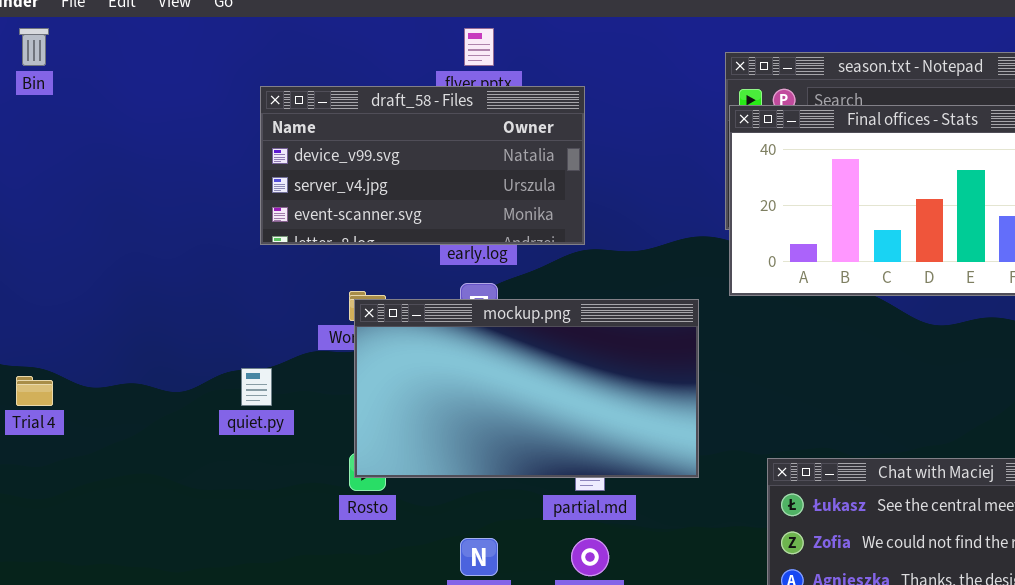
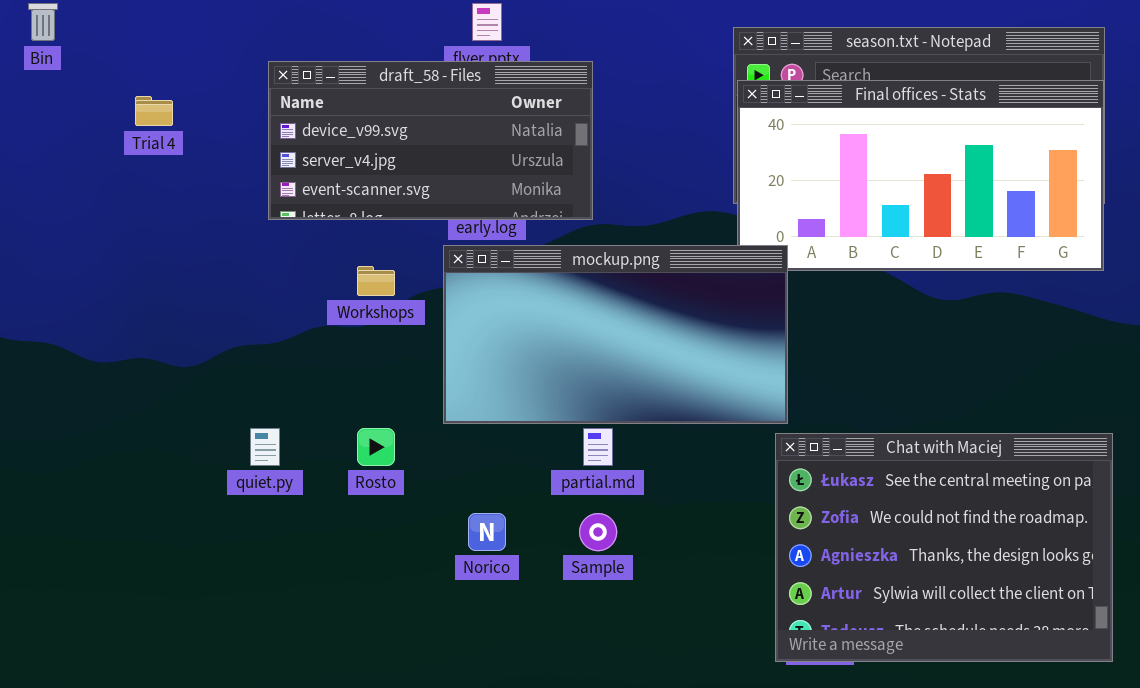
mockup.png: [354,299,699,478] -> [443,245,788,424], moved
quiet.py: [241,368,272,406] -> [250,428,280,466], moved
Trial 4: [16,376,53,406] -> [135,96,173,126], moved

